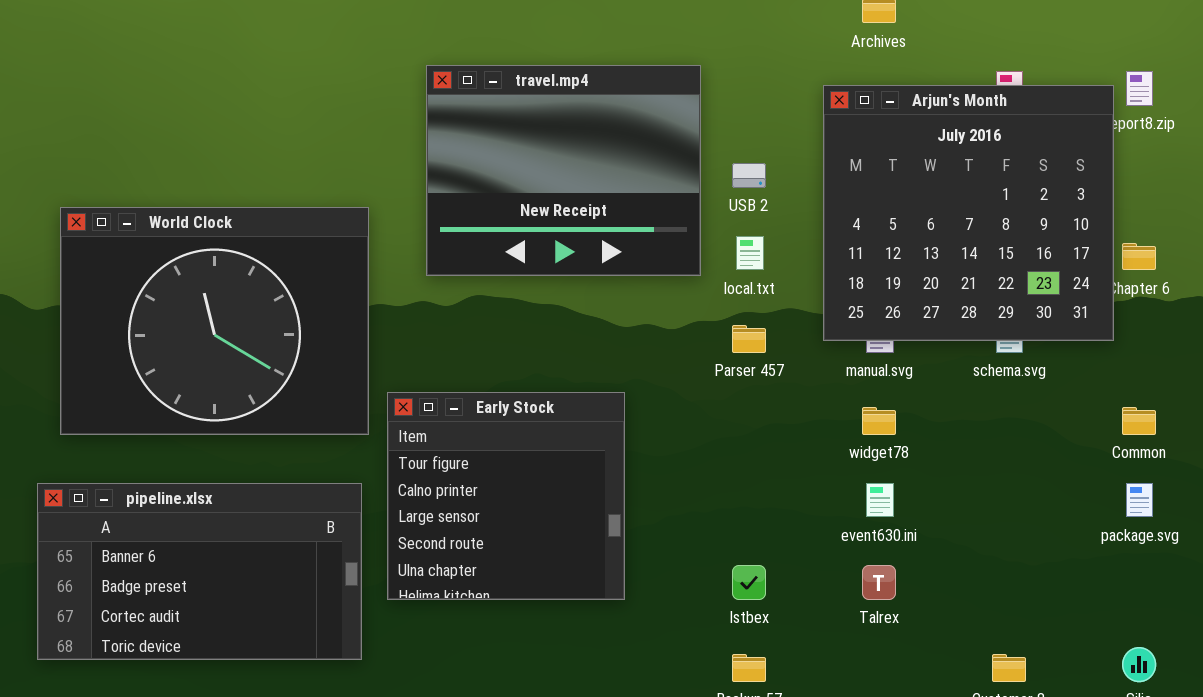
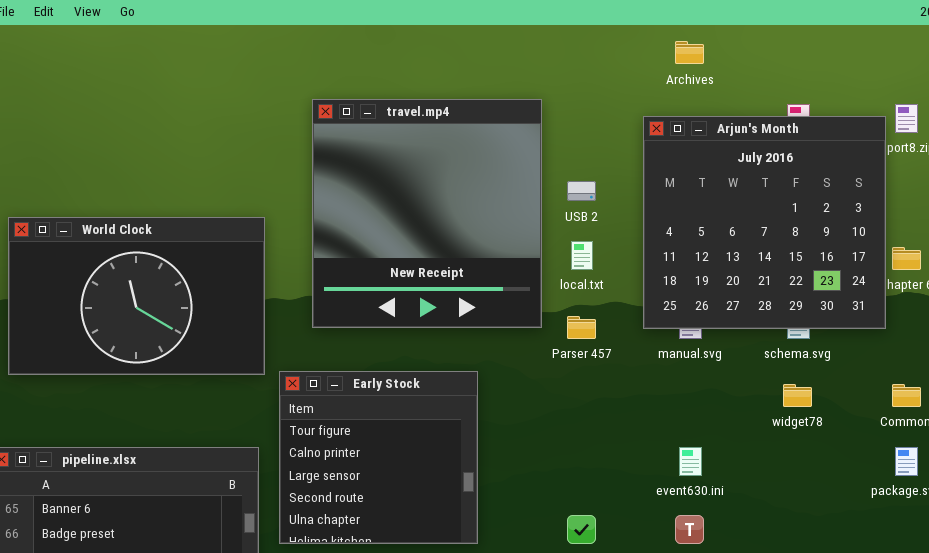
travel.mp4: [426,65,701,276] -> [312,99,542,328], resized
World Clock: [60,207,369,435] -> [8,217,265,375], resized
widget78: [862,407,896,435] -> [783,384,812,407], moved

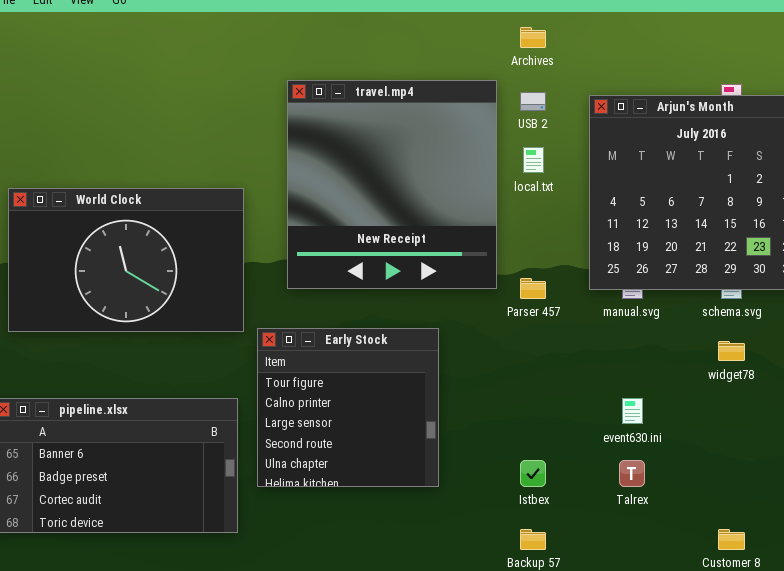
Archives: [675,41,704,64] -> [520,27,546,48], moved
USB 2: [567,181,596,201] -> [520,92,546,111], moved
local.txt: [571,241,593,270] -> [523,147,544,173], moved

